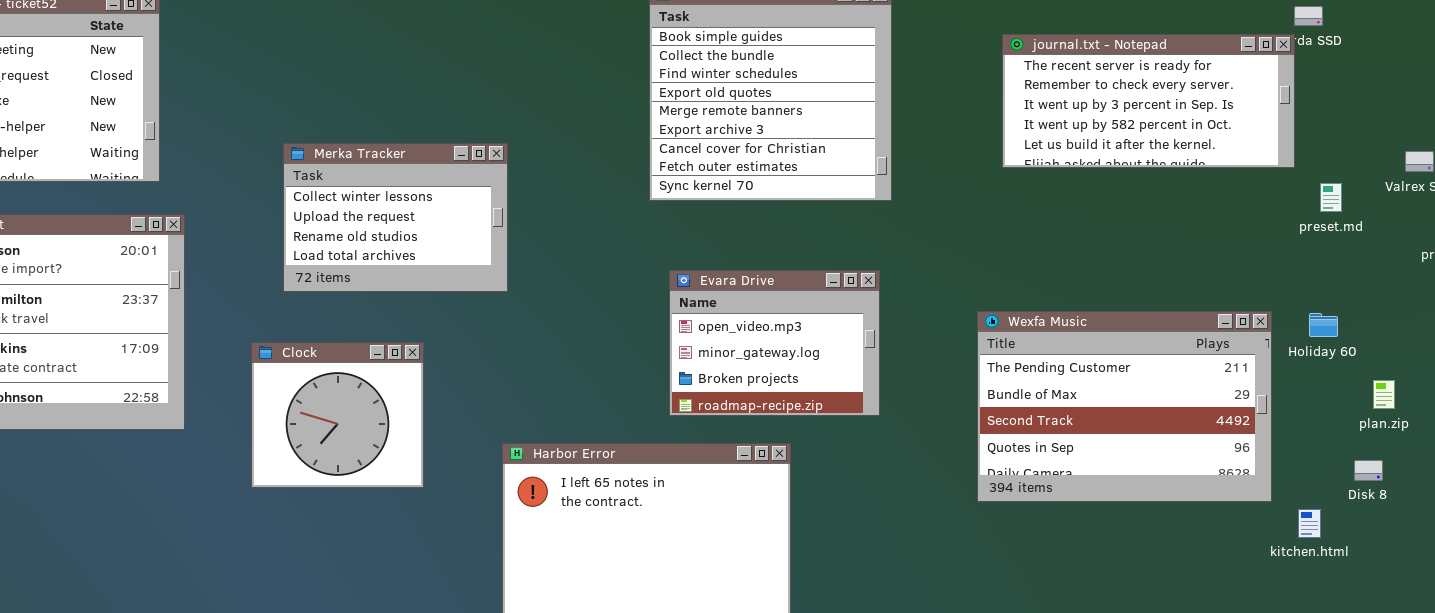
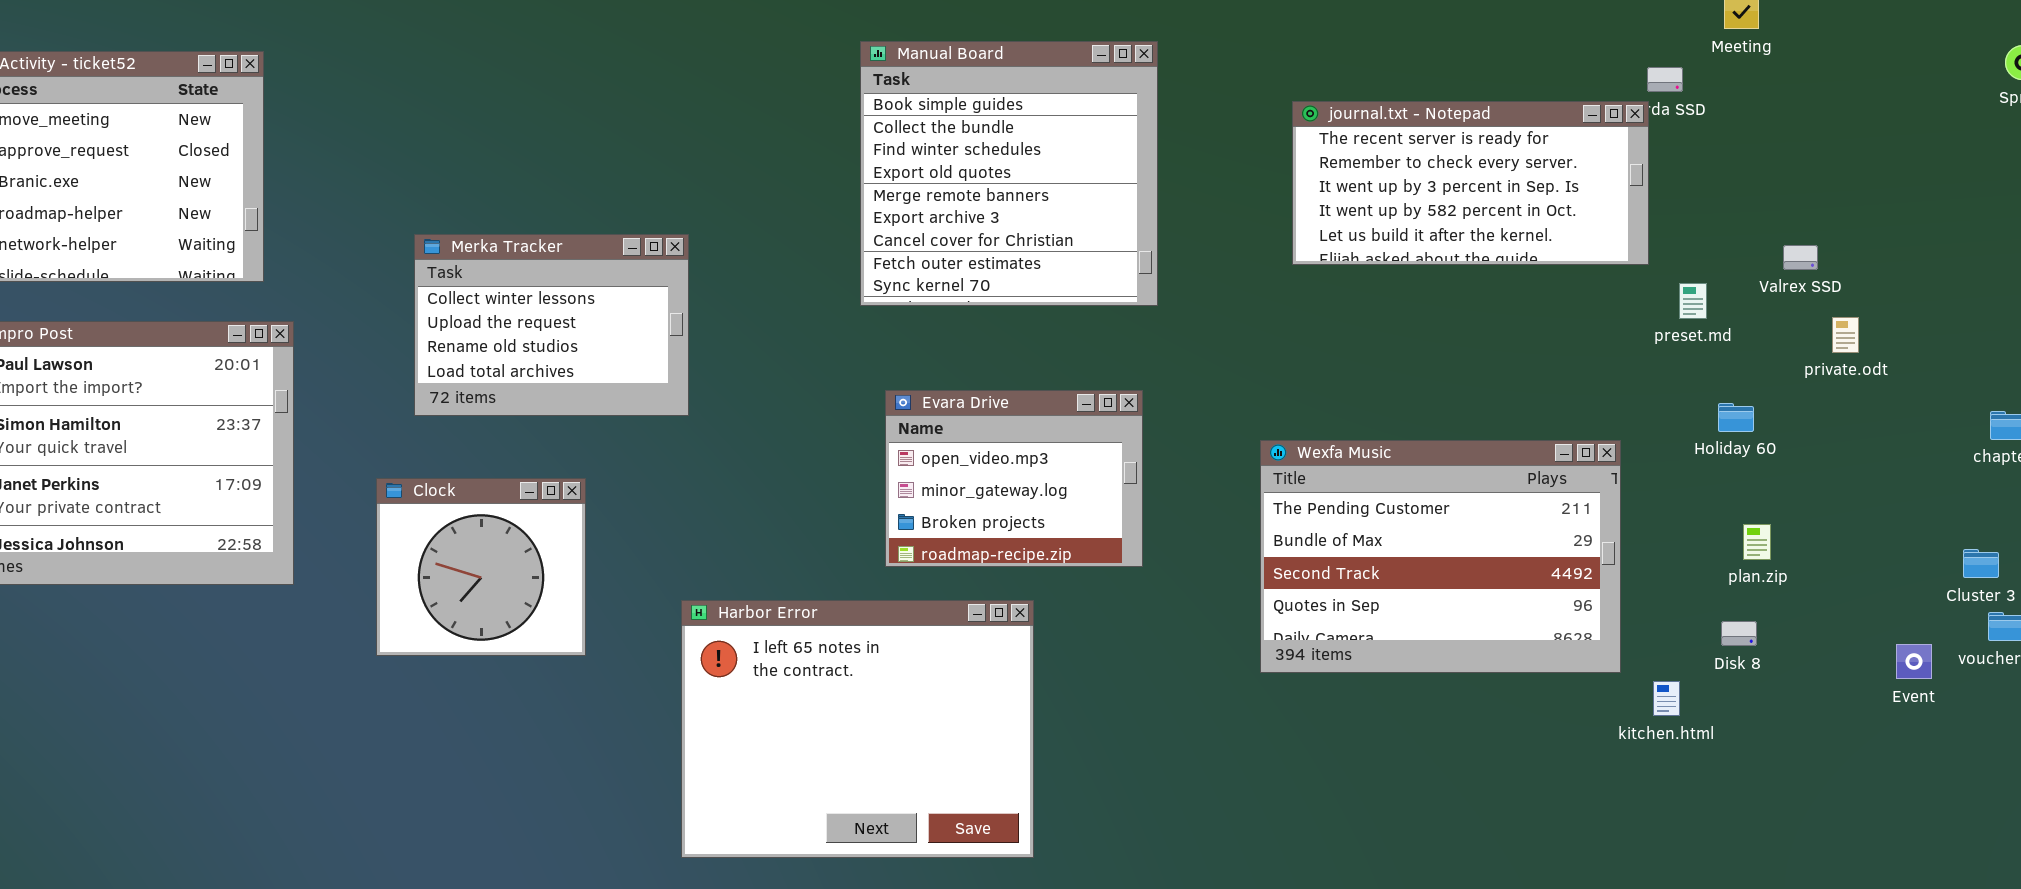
Holiday 60: [1309,313,1338,337] -> [1718,403,1754,432], moved

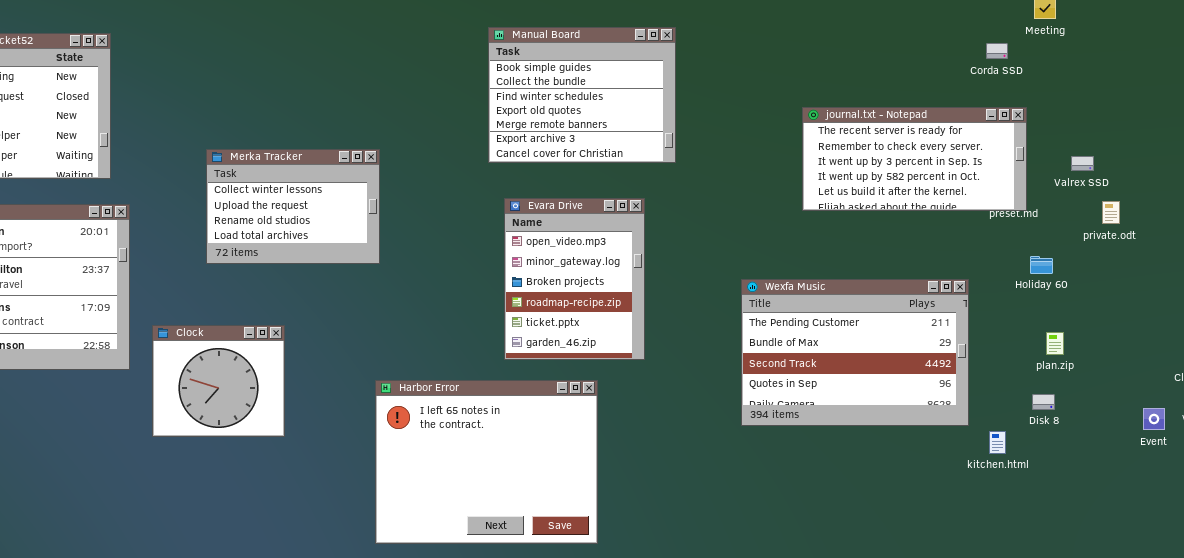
Manual Board: [860,41,1158,306] -> [488,27,676,163], resized
journal.txt - Notepad: [1292,101,1649,265] -> [802,107,1027,211], moved
Evara Drive: [885,390,1143,567] -> [504,198,645,360], resized
Clock: [376,478,586,656] -> [152,325,285,437], moved

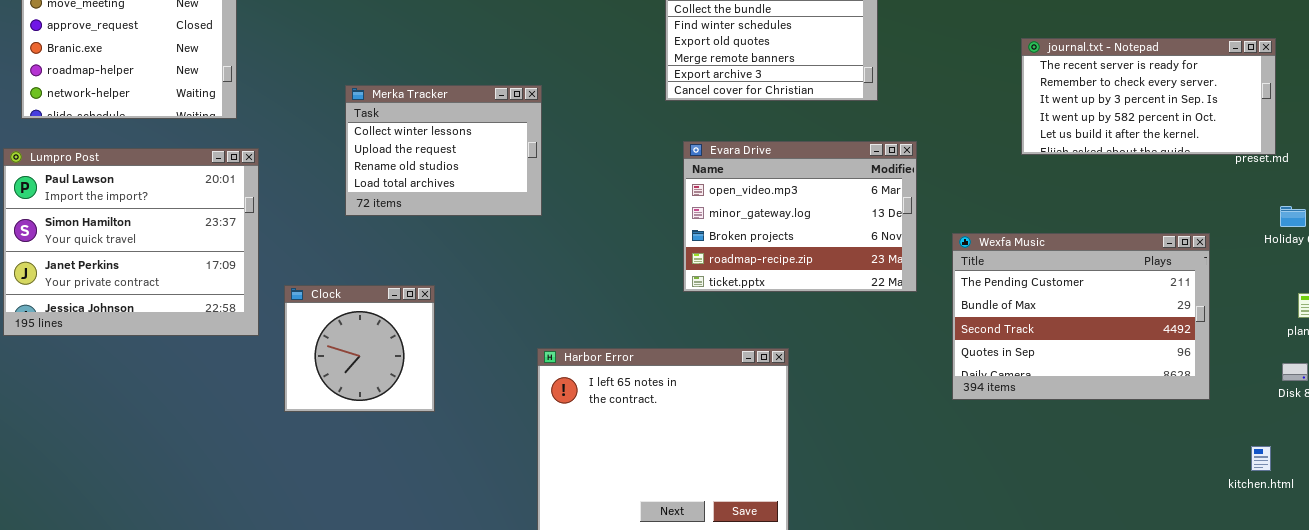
Evara Drive: [504,198,645,360] -> [683,141,917,292], resized
kitchen.html: [989,431,1006,454] -> [1251,446,1271,471], moved

